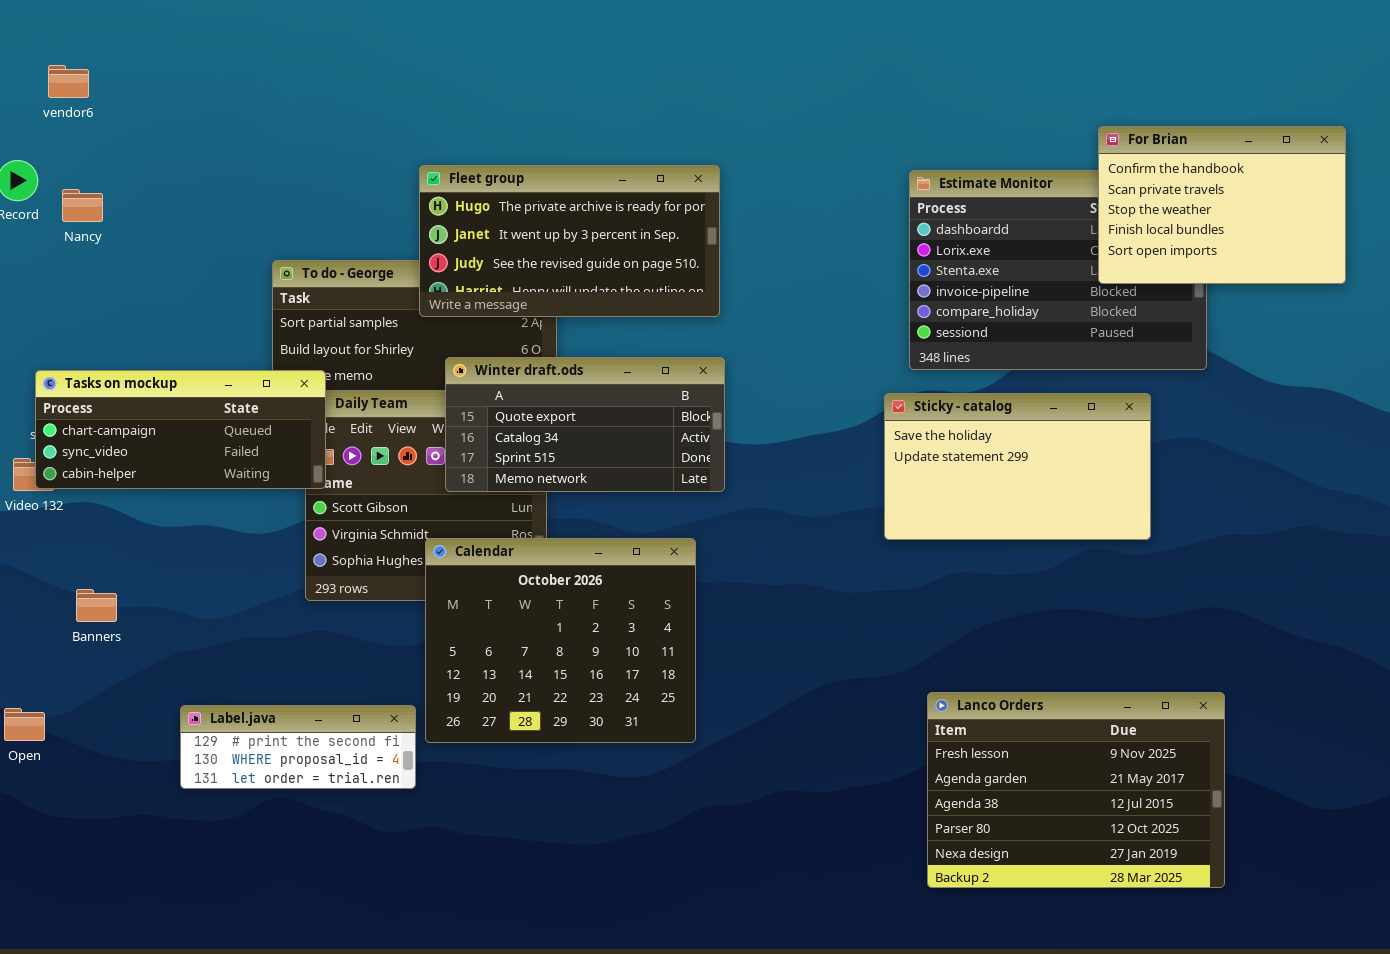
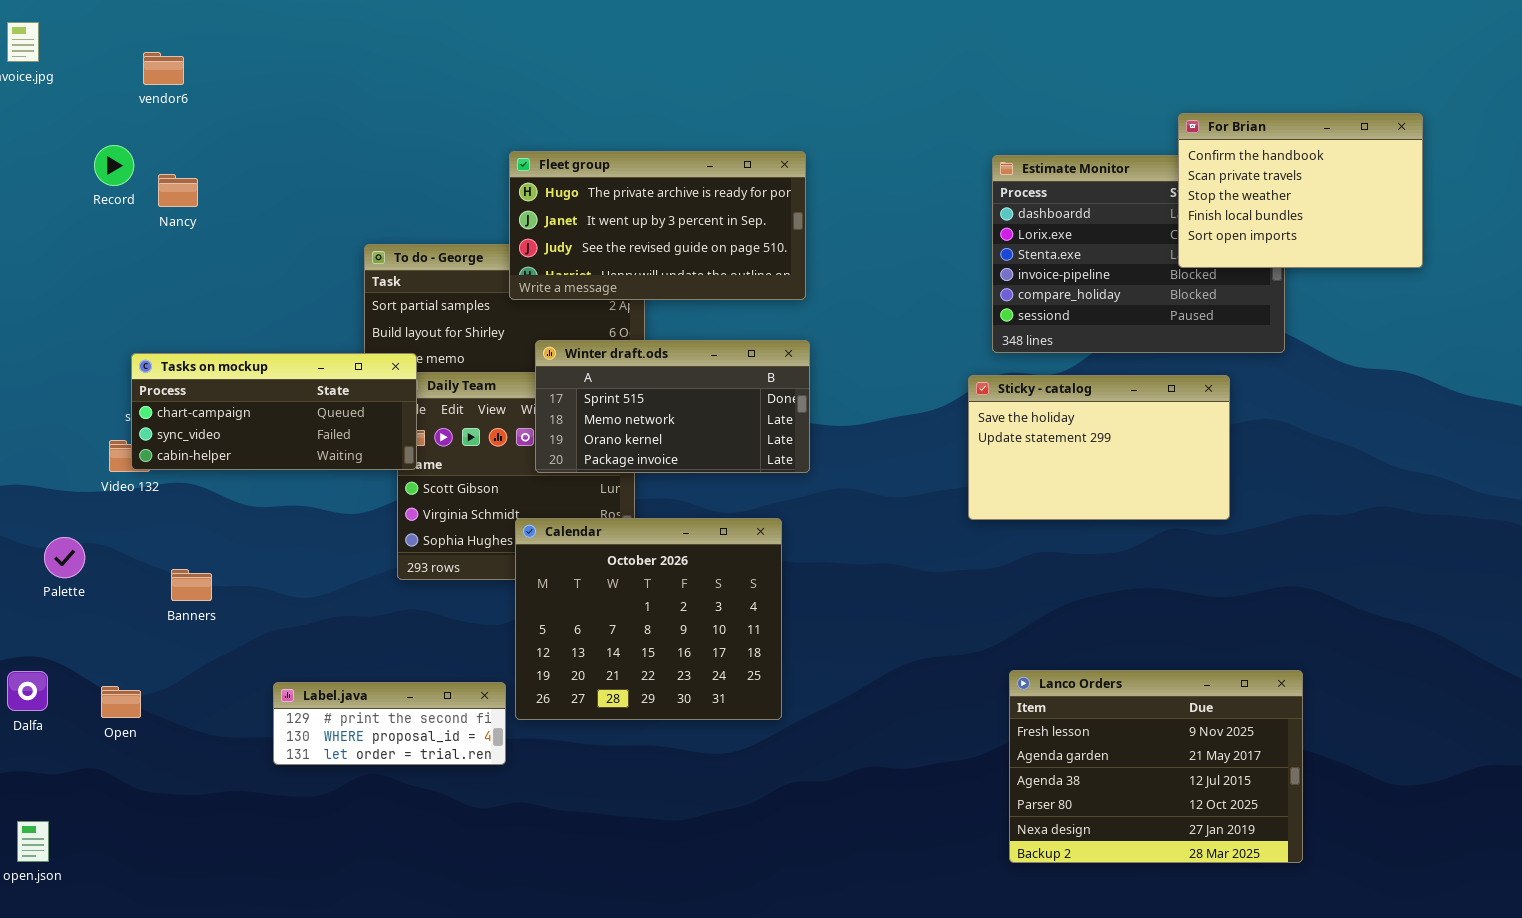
Winter draft.ods: [445,357,725,492] -> [535,340,810,473], scrolled down 2 rows

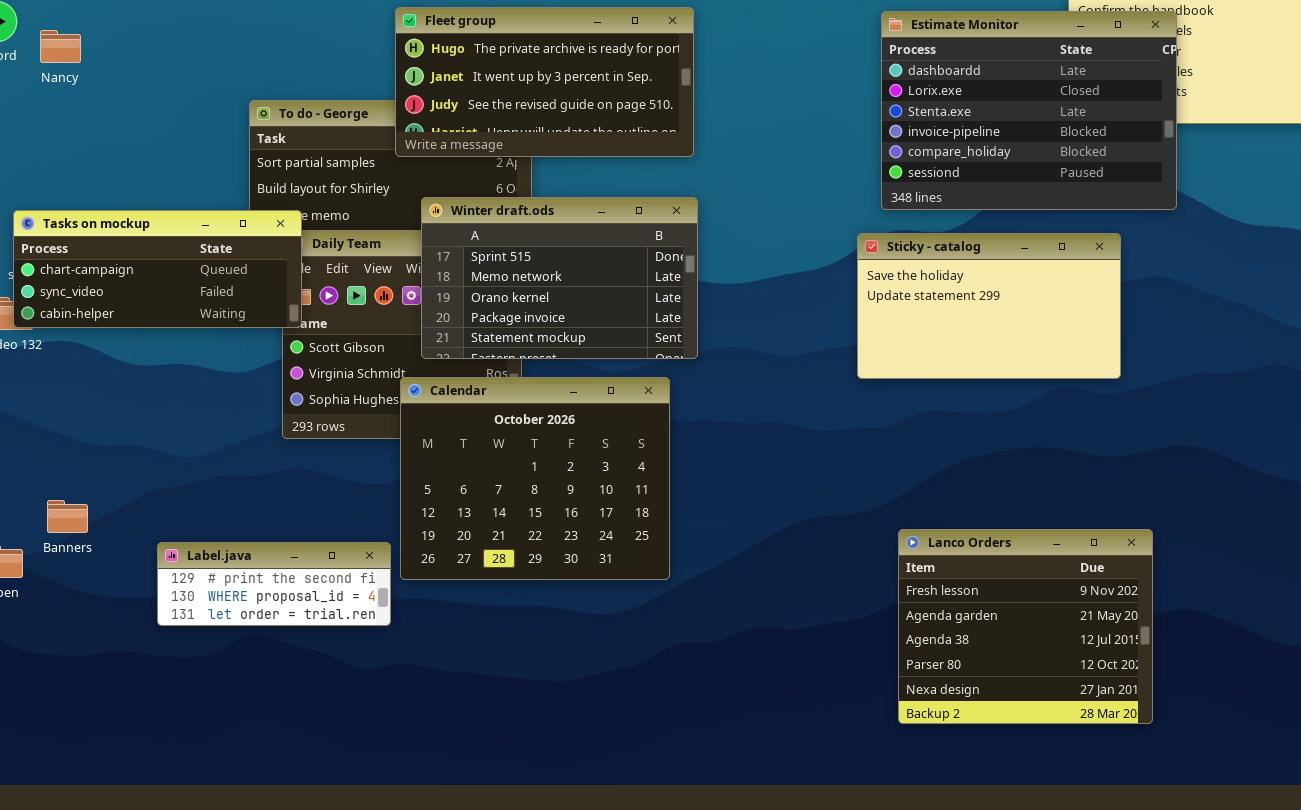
Estimate Monitor: [992,155,1285,353] -> [881,11,1177,210], raised
Winter draft.ods: [535,340,810,473] -> [421,197,698,359], resized
Banners: [171,569,212,601] -> [47,500,88,533], moved
Lanco Orders: [1009,670,1303,863] -> [898,529,1153,724], resized

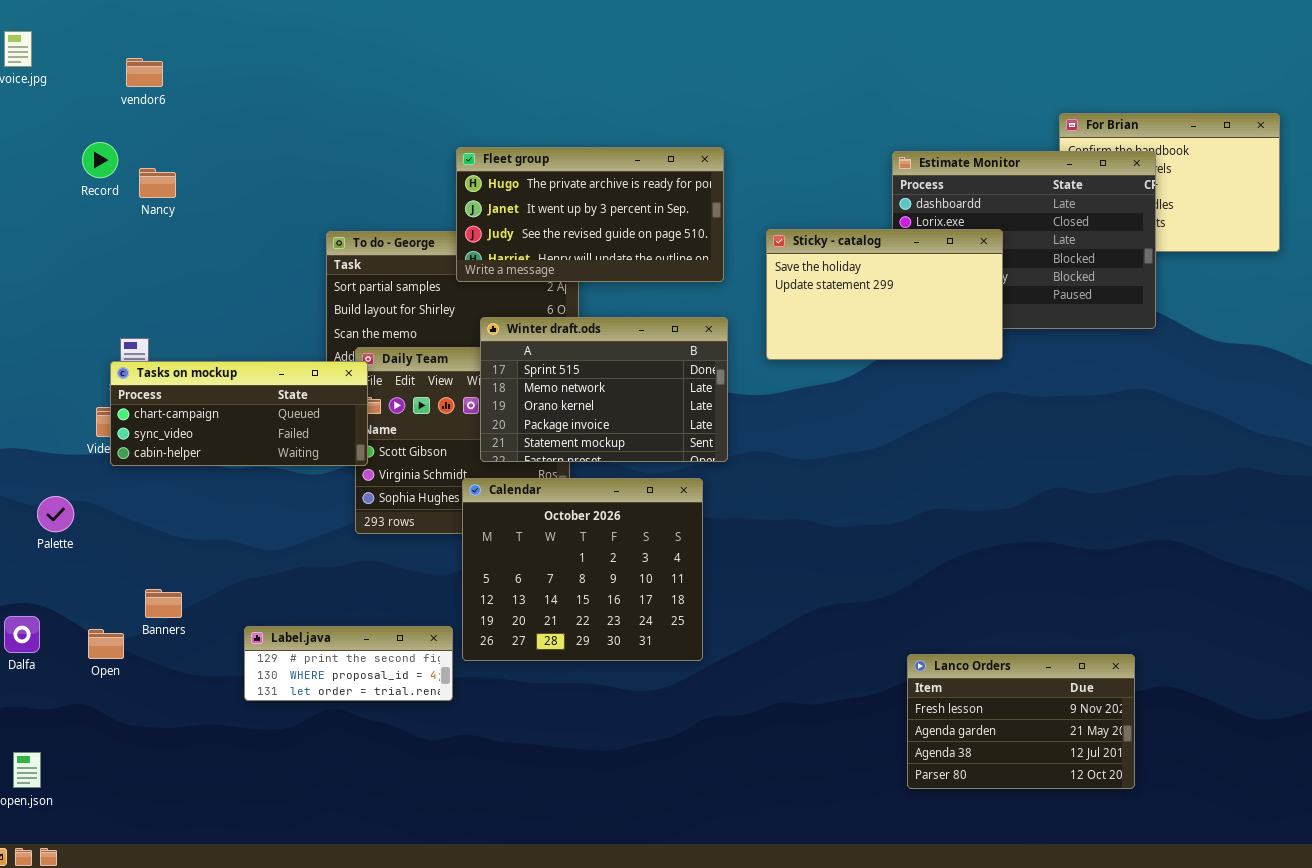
Tasks on mockup: [13,210,302,328] -> [110,361,368,466], moved
Sticky - catalog: [857,233,1121,379] -> [766,229,1003,360], moved
Lanco Orders: [898,529,1153,724] -> [907,654,1135,789], resized

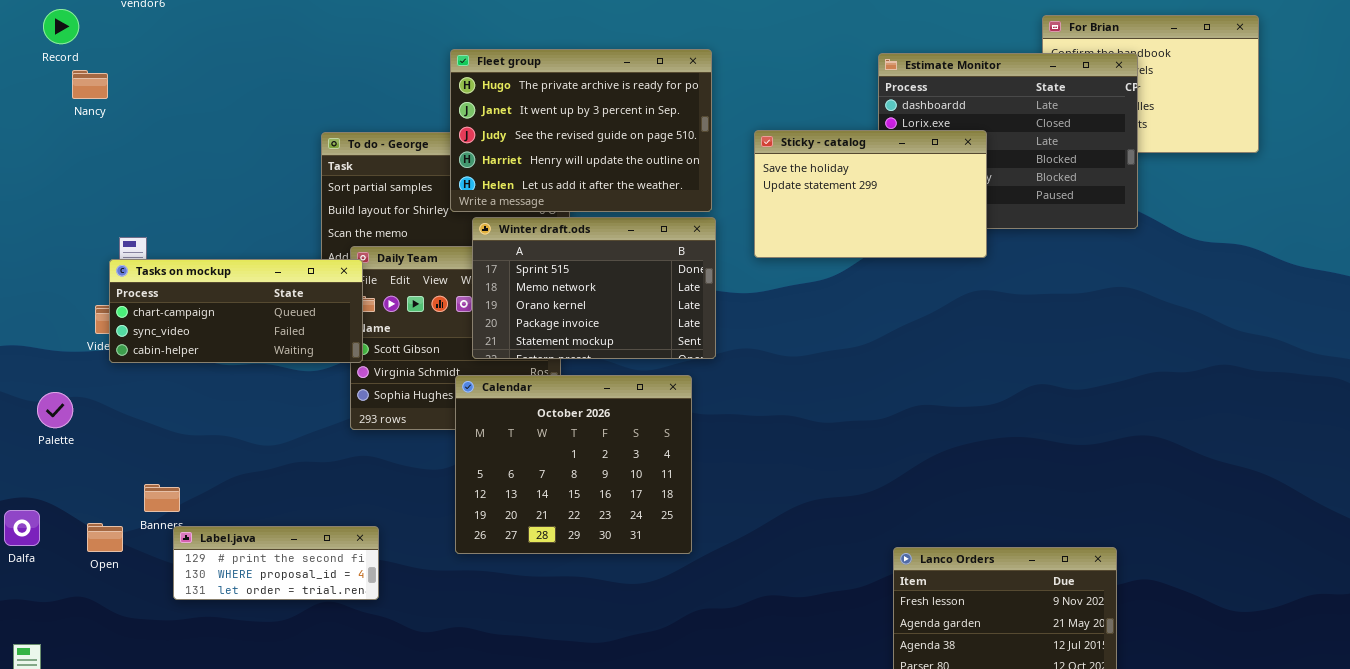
Record: [82,142,118,178] -> [43,9,79,44], moved
Fleet group: [456,147,724,282] -> [450,49,712,212], resized
Nancy: [139,168,176,198] -> [72,70,108,99], moved
Label.java: [244,626,453,701] -> [173,526,379,600], moved

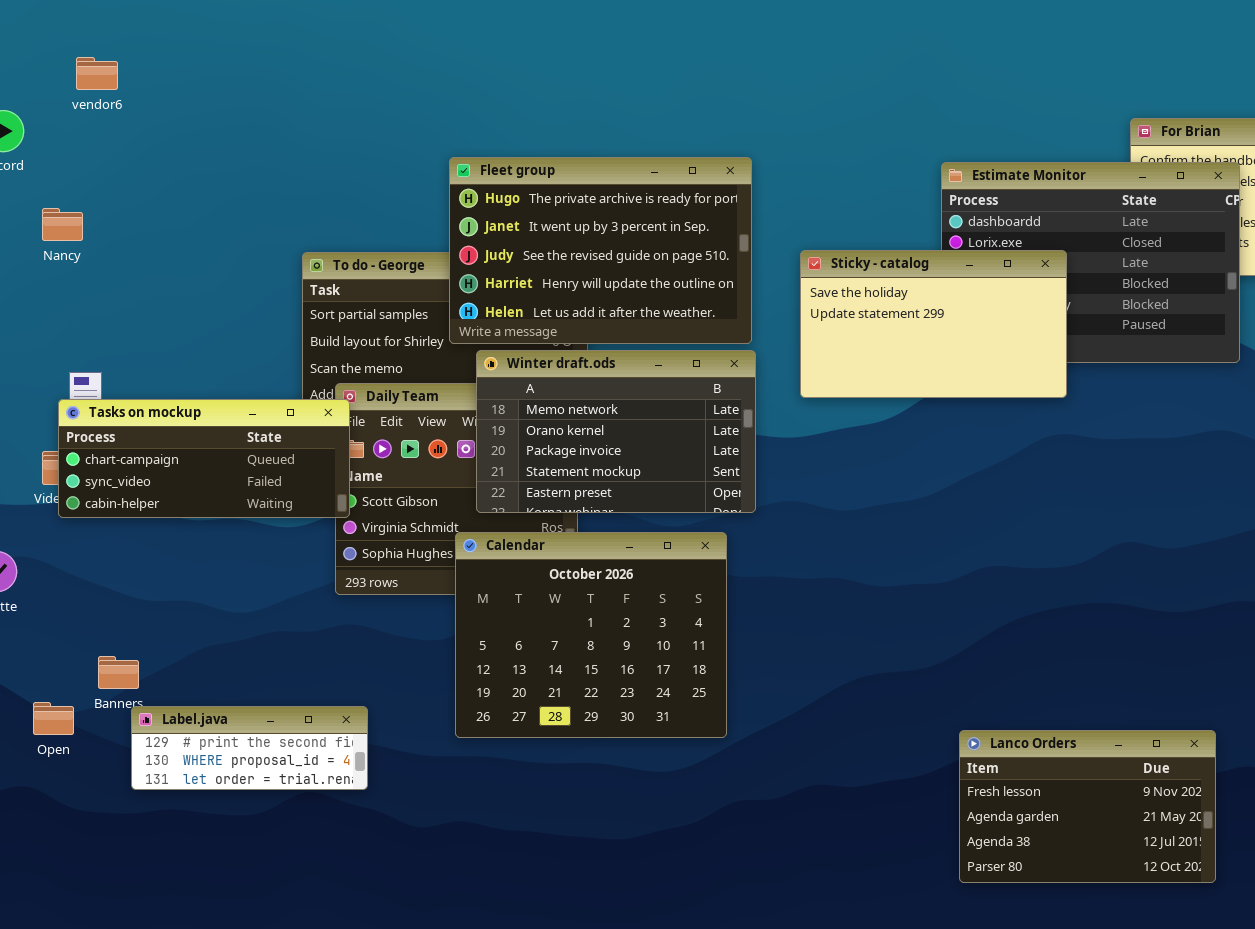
Nancy: [72,70,108,99] -> [42,208,83,241], moved
Winter draft.ods: [472,217,716,359] -> [476,350,756,513], scrolled down 1 row

